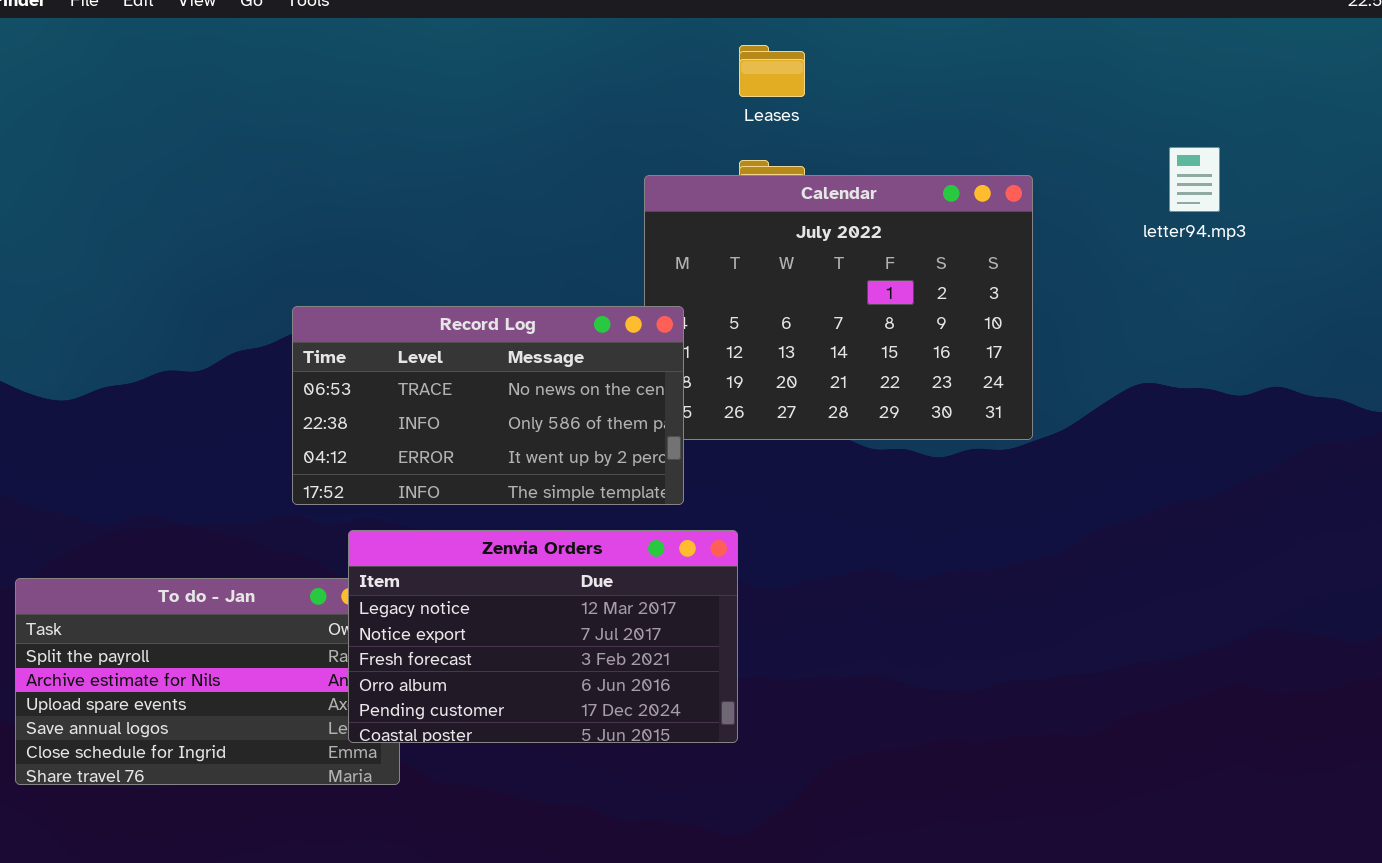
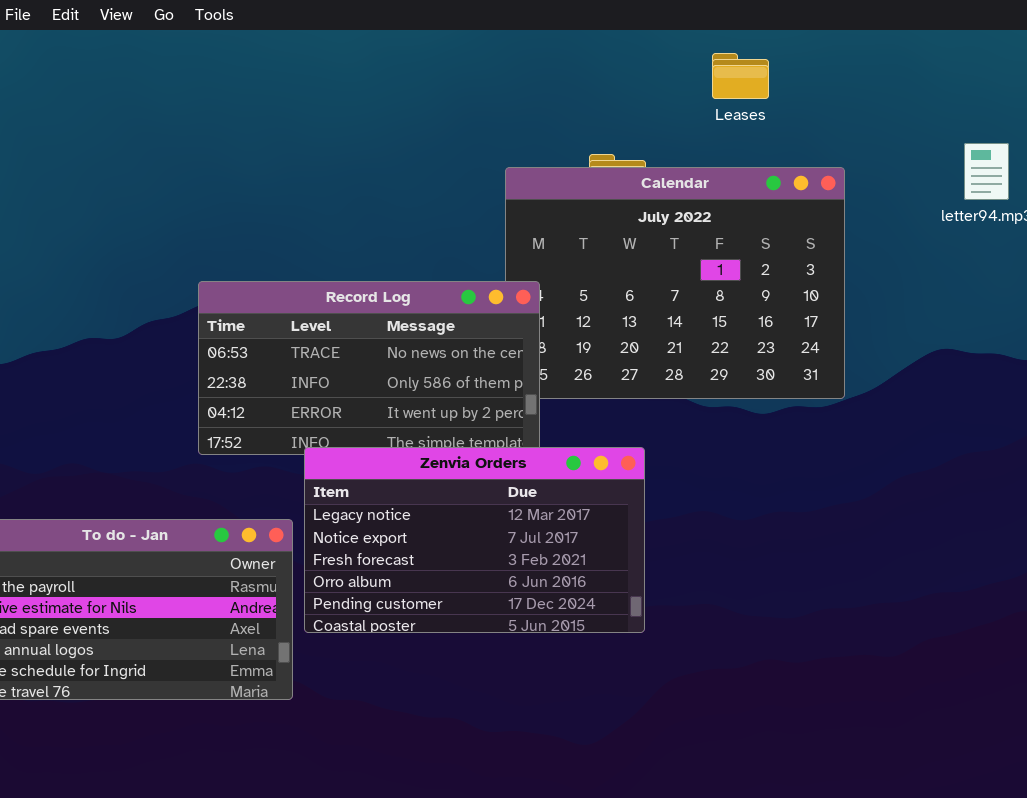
Leases: [739,45,805,97] -> [712,53,769,99], moved
Zenvia Orders: [348,530,738,743] -> [304,447,645,633], moved

